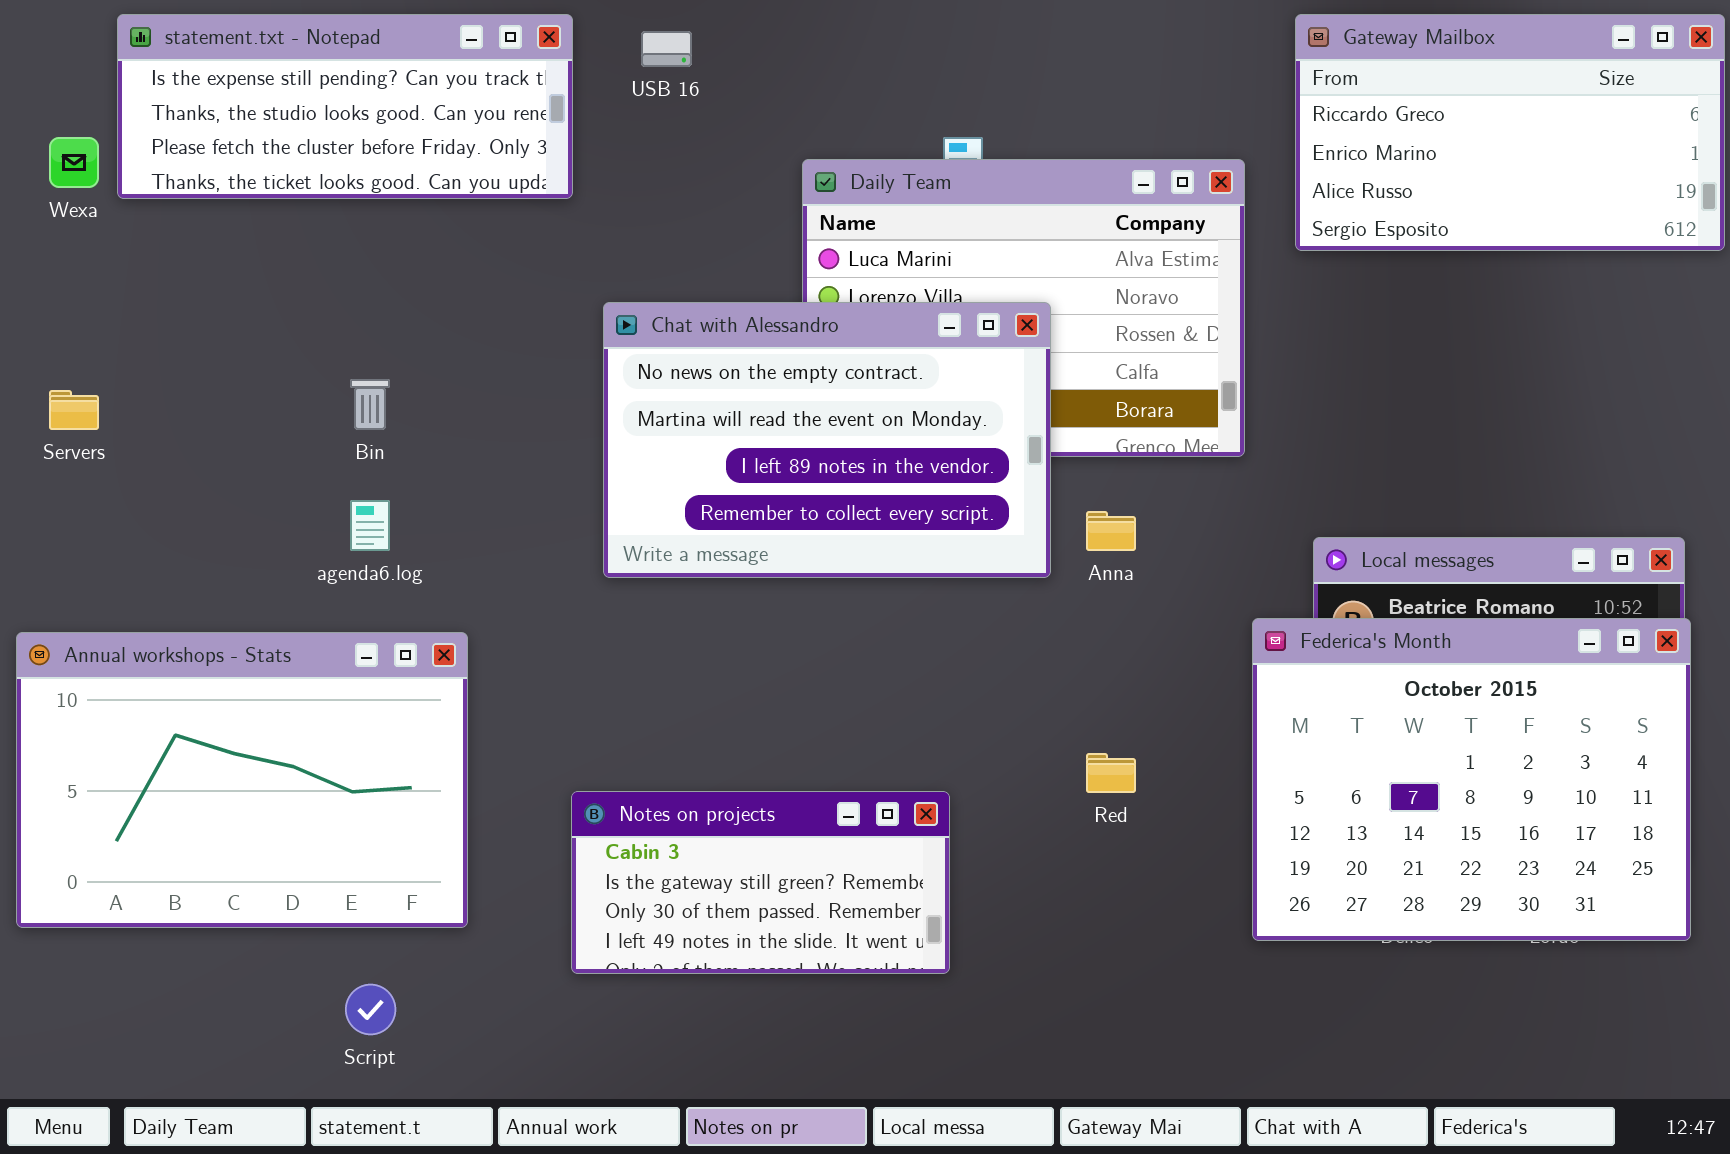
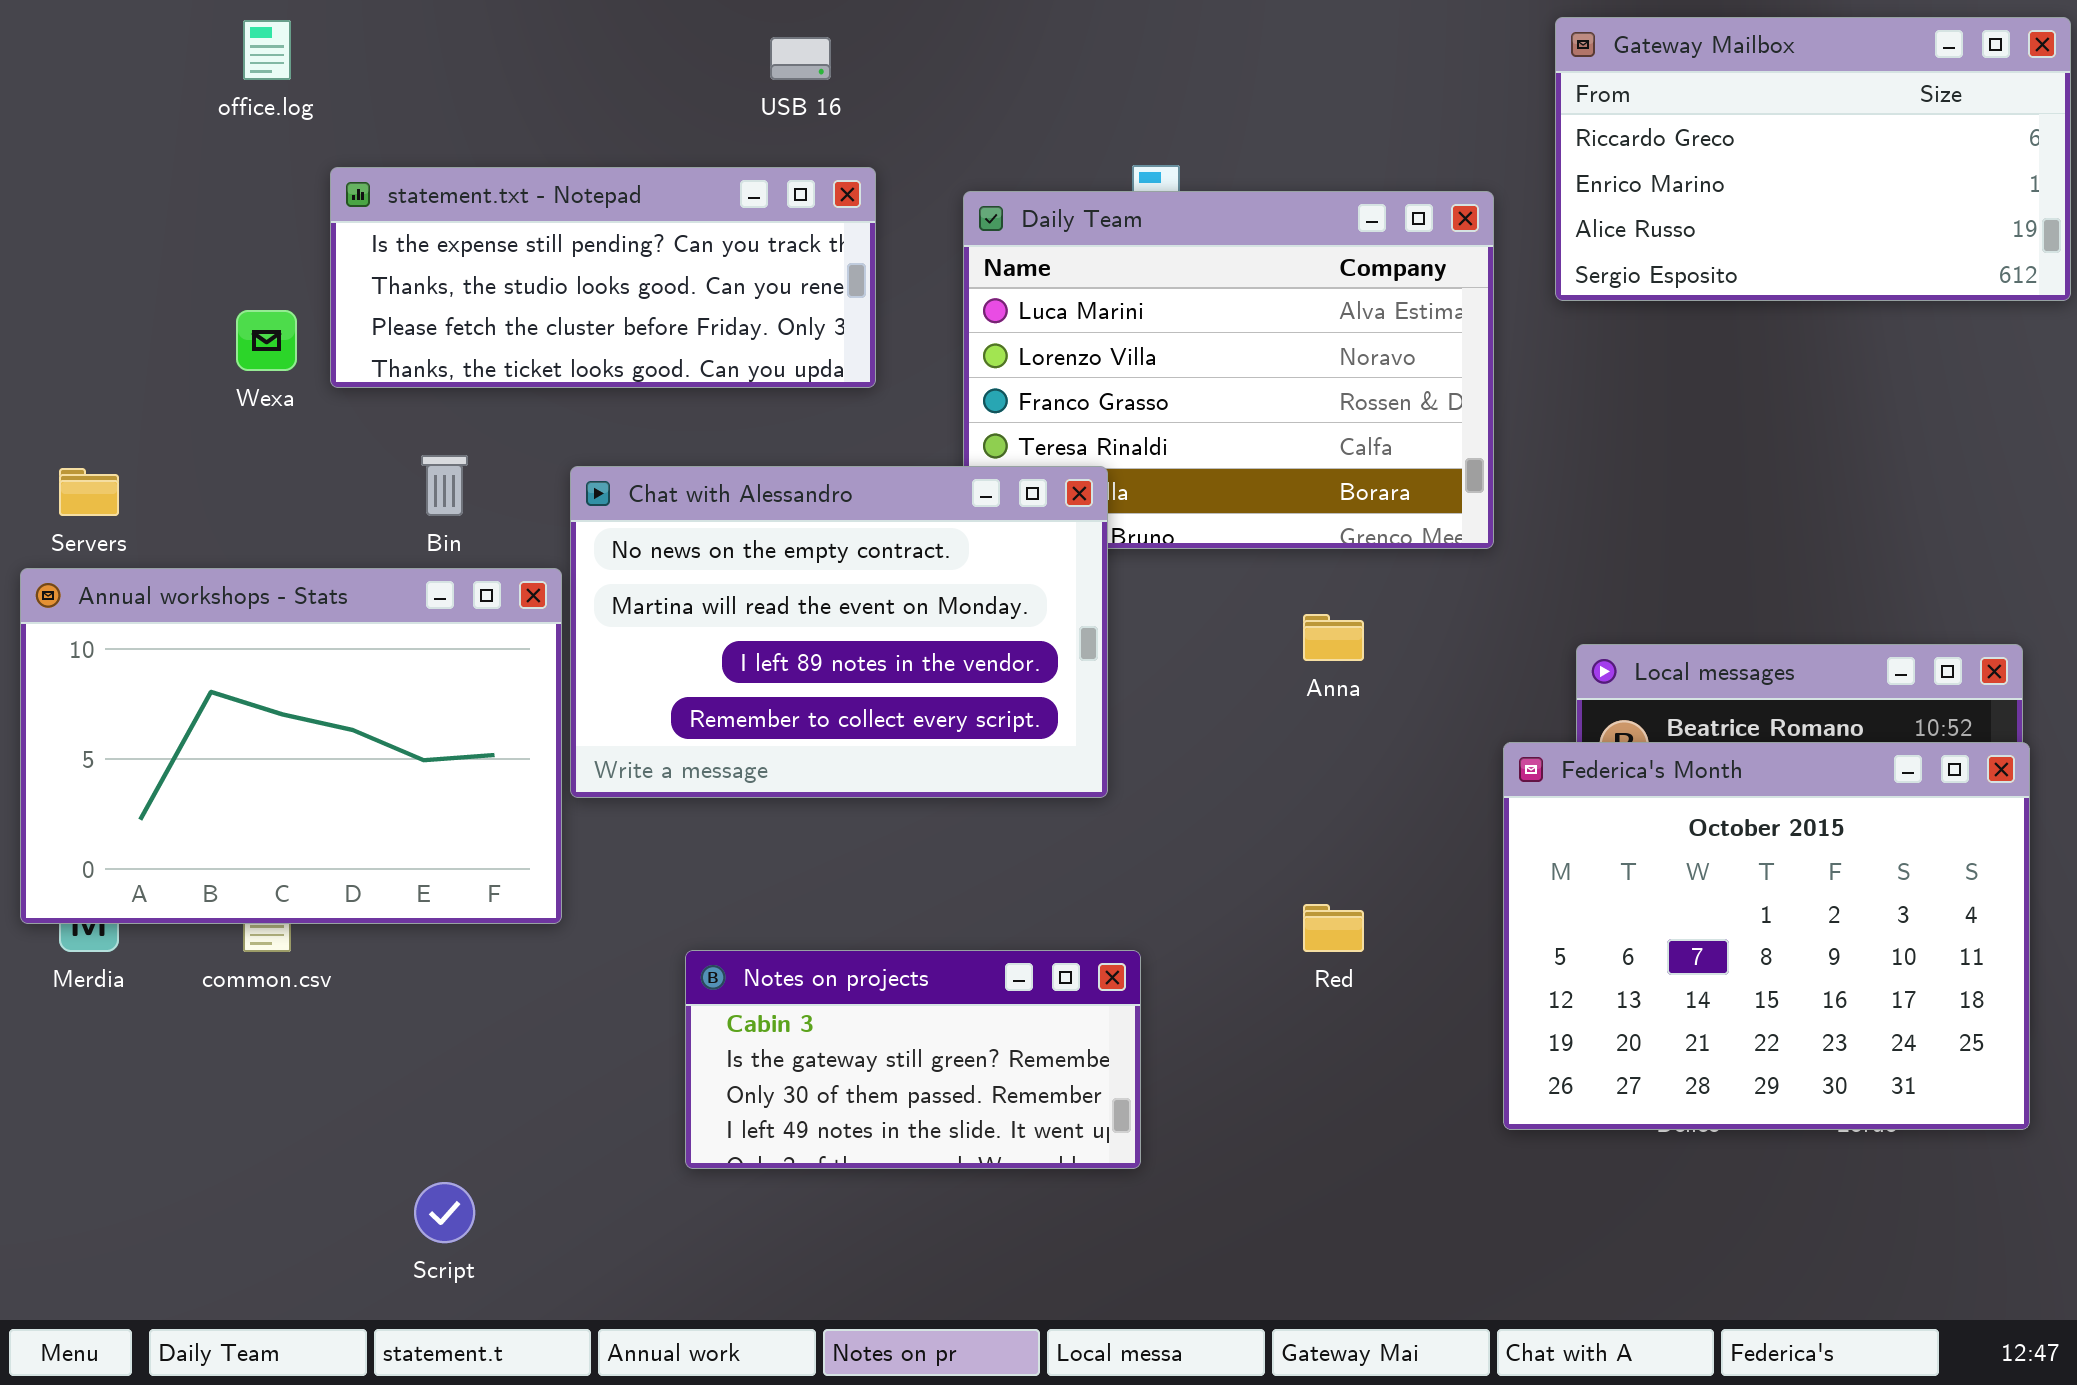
statement.txt - Notepad: [117,14,573,199] -> [330,167,876,388], moved
Wexa: [49,137,99,188] -> [236,310,297,371], moved
Chat with Alessandro: [603,302,1051,578] -> [570,466,1108,798], moved
Annual workshops - Stats: [16,632,468,928] -> [20,568,562,924], moved

